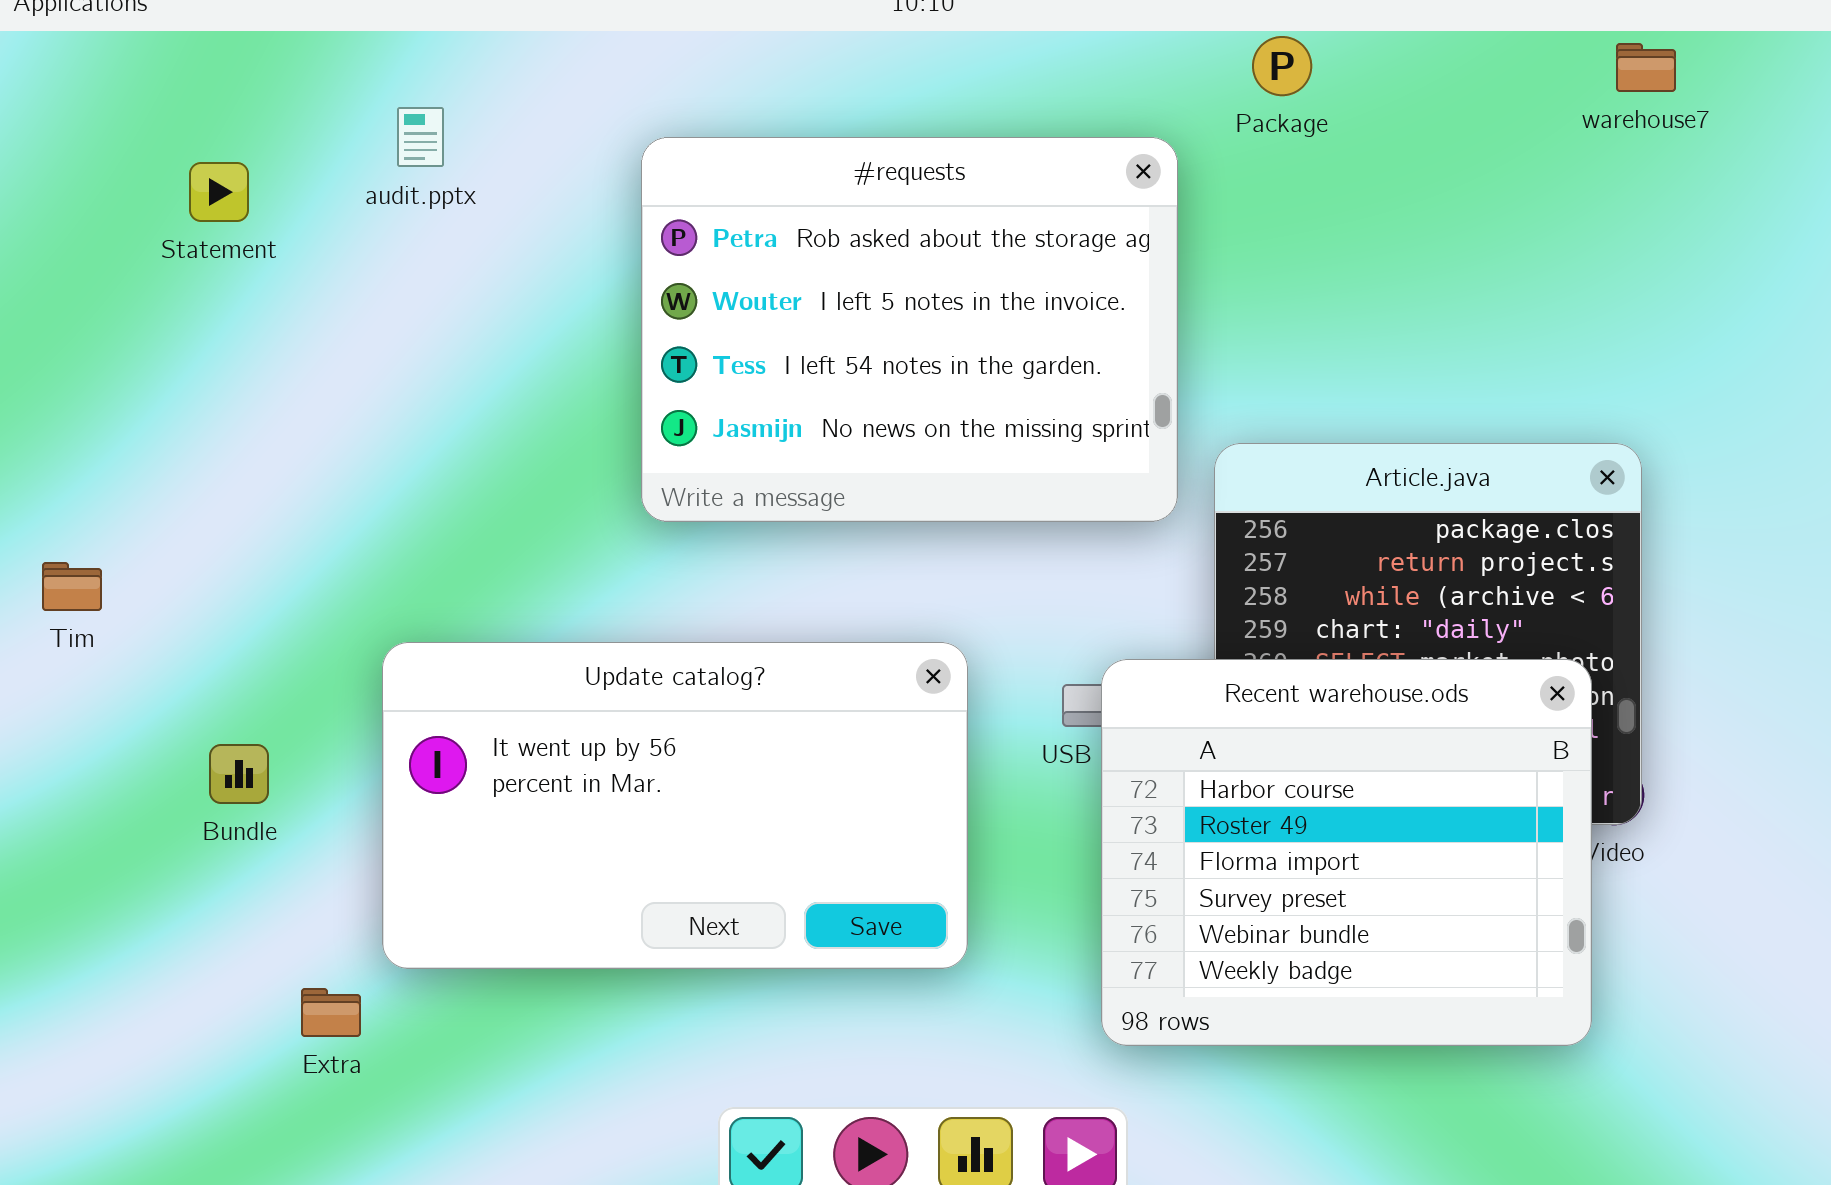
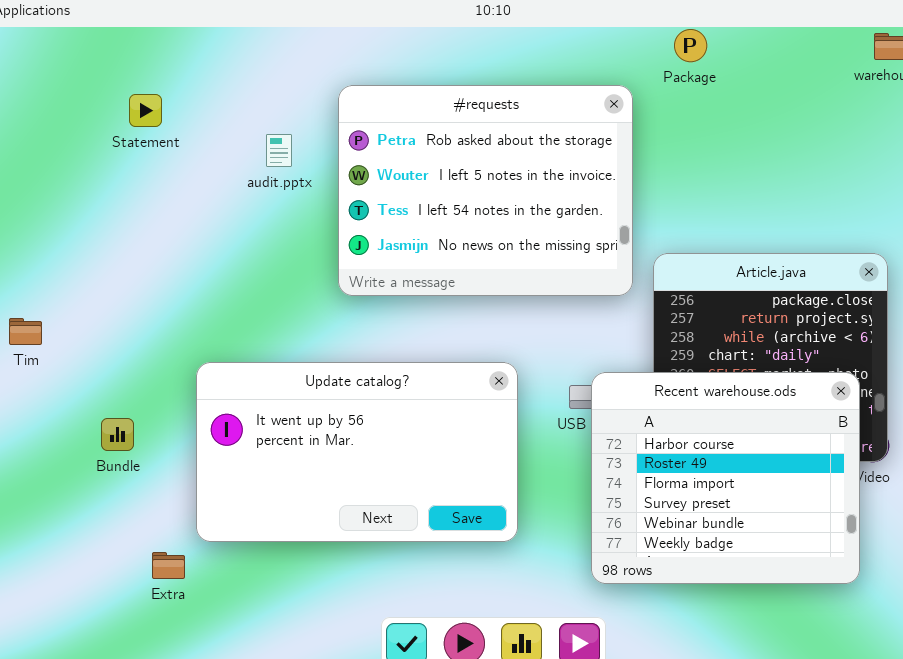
audit.pptx: [397,107,444,167] -> [266,134,292,167], moved
Statement: [189,162,249,222] -> [129,94,162,127], moved

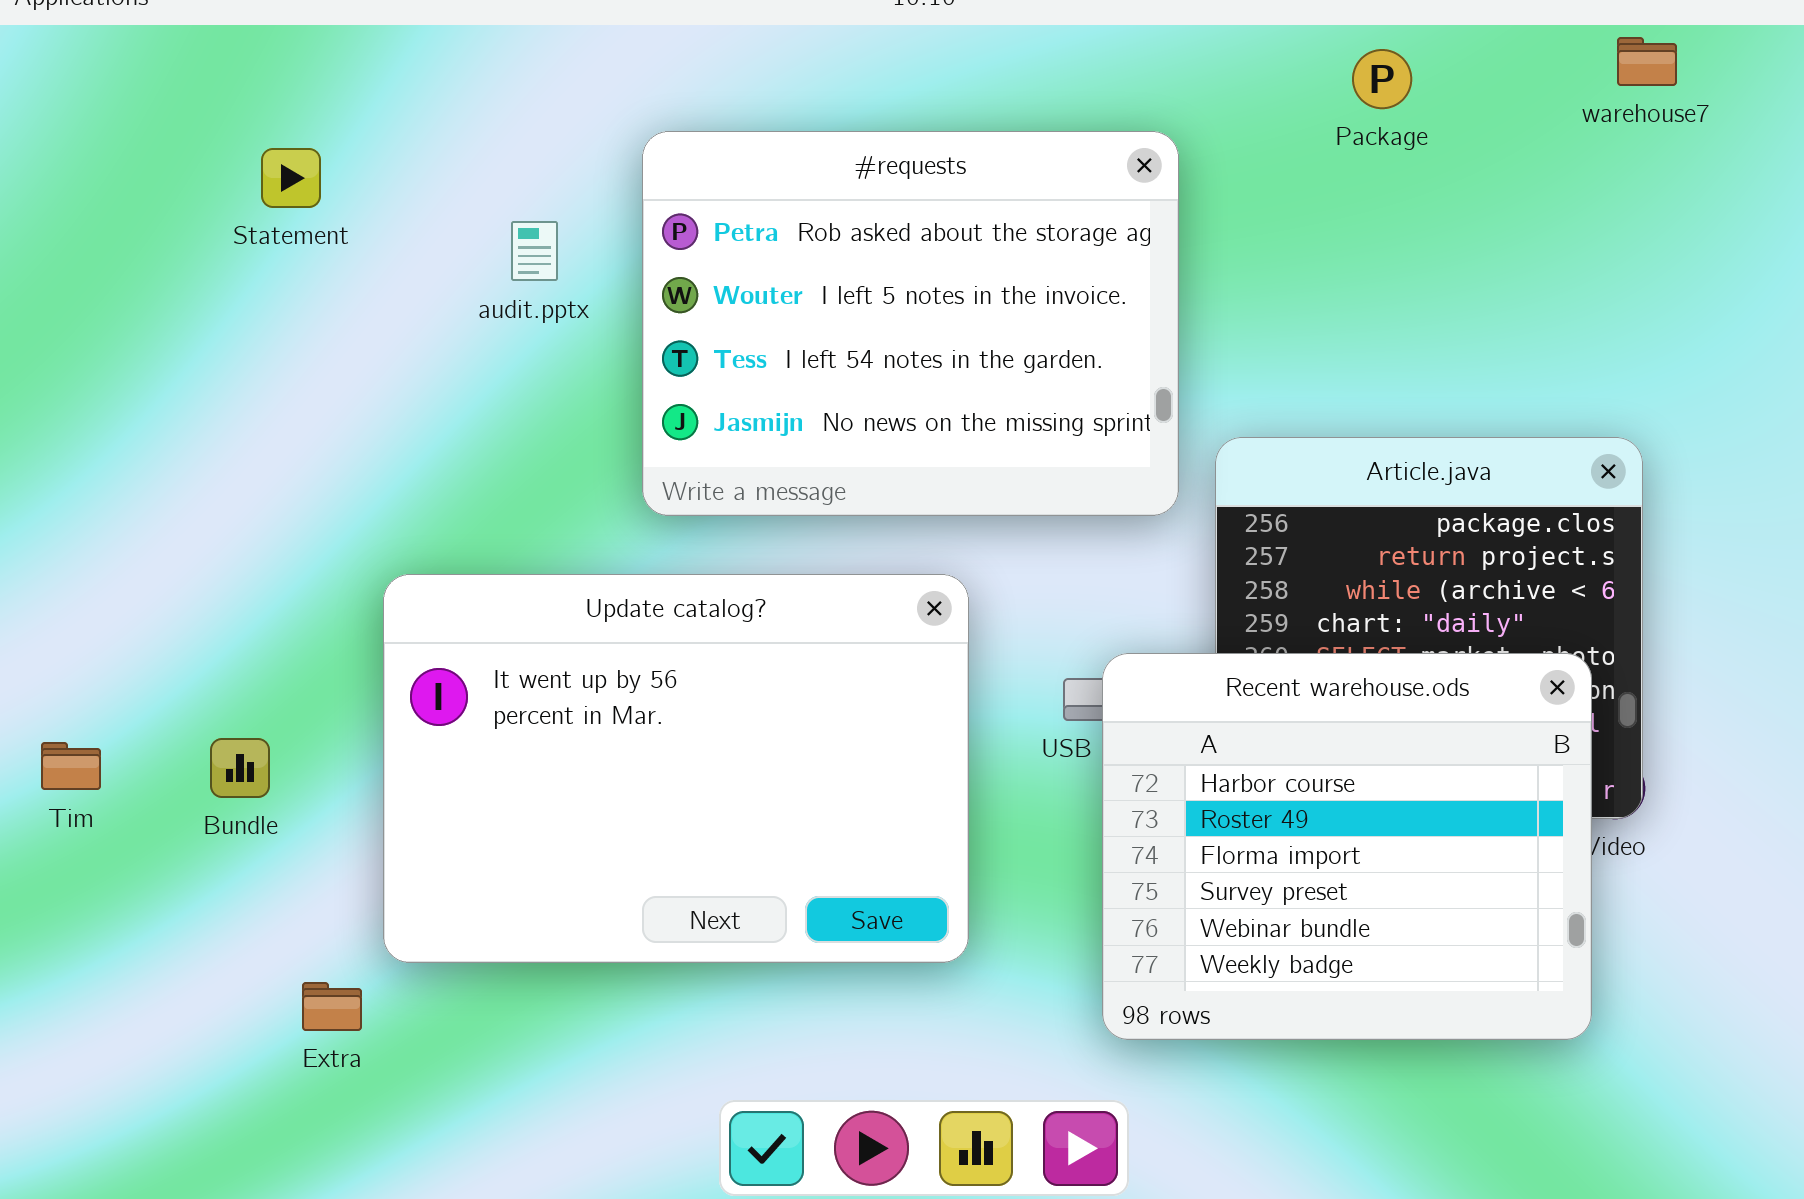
Package: [674,29,707,62] -> [1352,49,1412,109], moved
Tim: [9,318,42,345] -> [41,742,101,790], moved
Update catalog?: [196,362,518,542] -> [383,574,969,963], resized

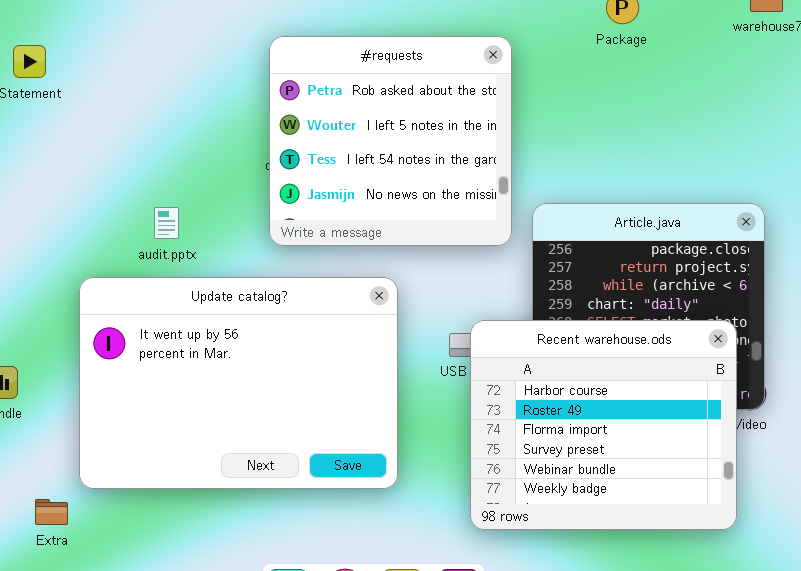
#requests: [642,131,1179,516] -> [269,36,512,246], resized
audit.pptx: [511,221,558,281] -> [154,207,179,239], moved

